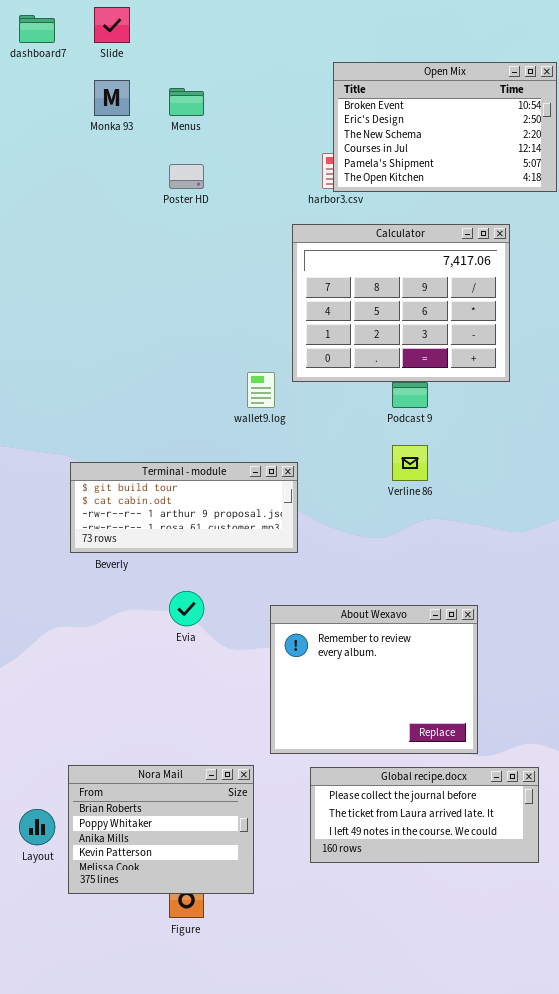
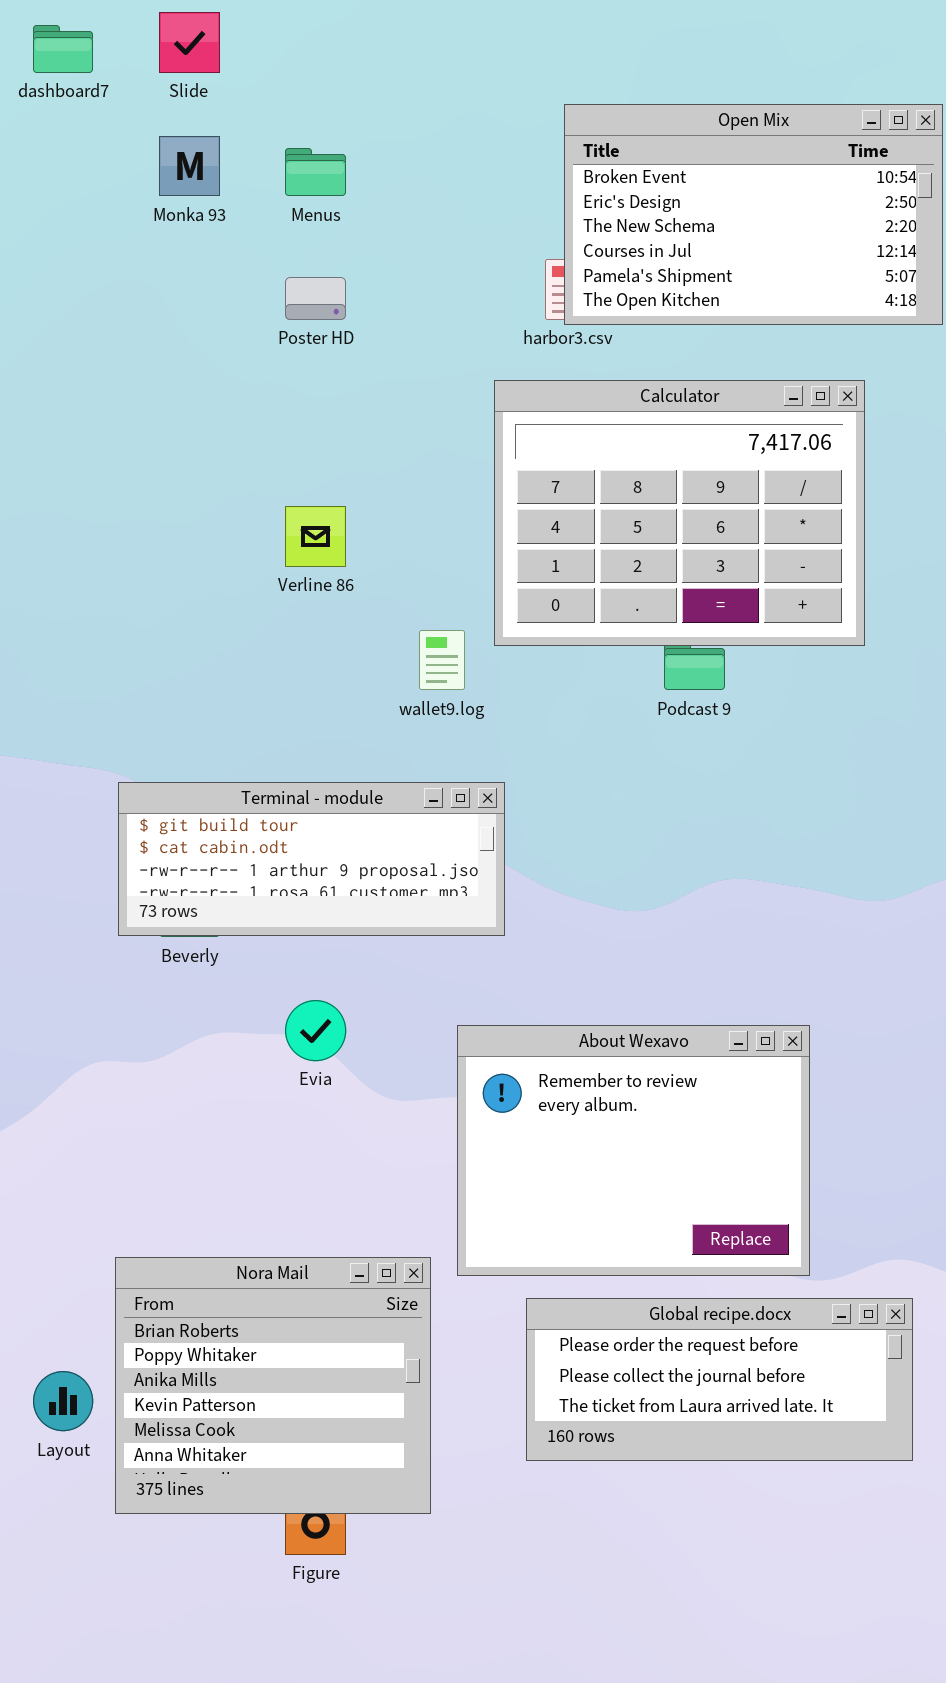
Verline 86: [392,445,428,481] -> [285,506,346,567], moved
Nora Mail: [68,765,254,894] -> [115,1257,431,1514], resized
Global recipe.docx: [310,767,539,863] -> [526,1298,913,1461], scrolled up 1 row

